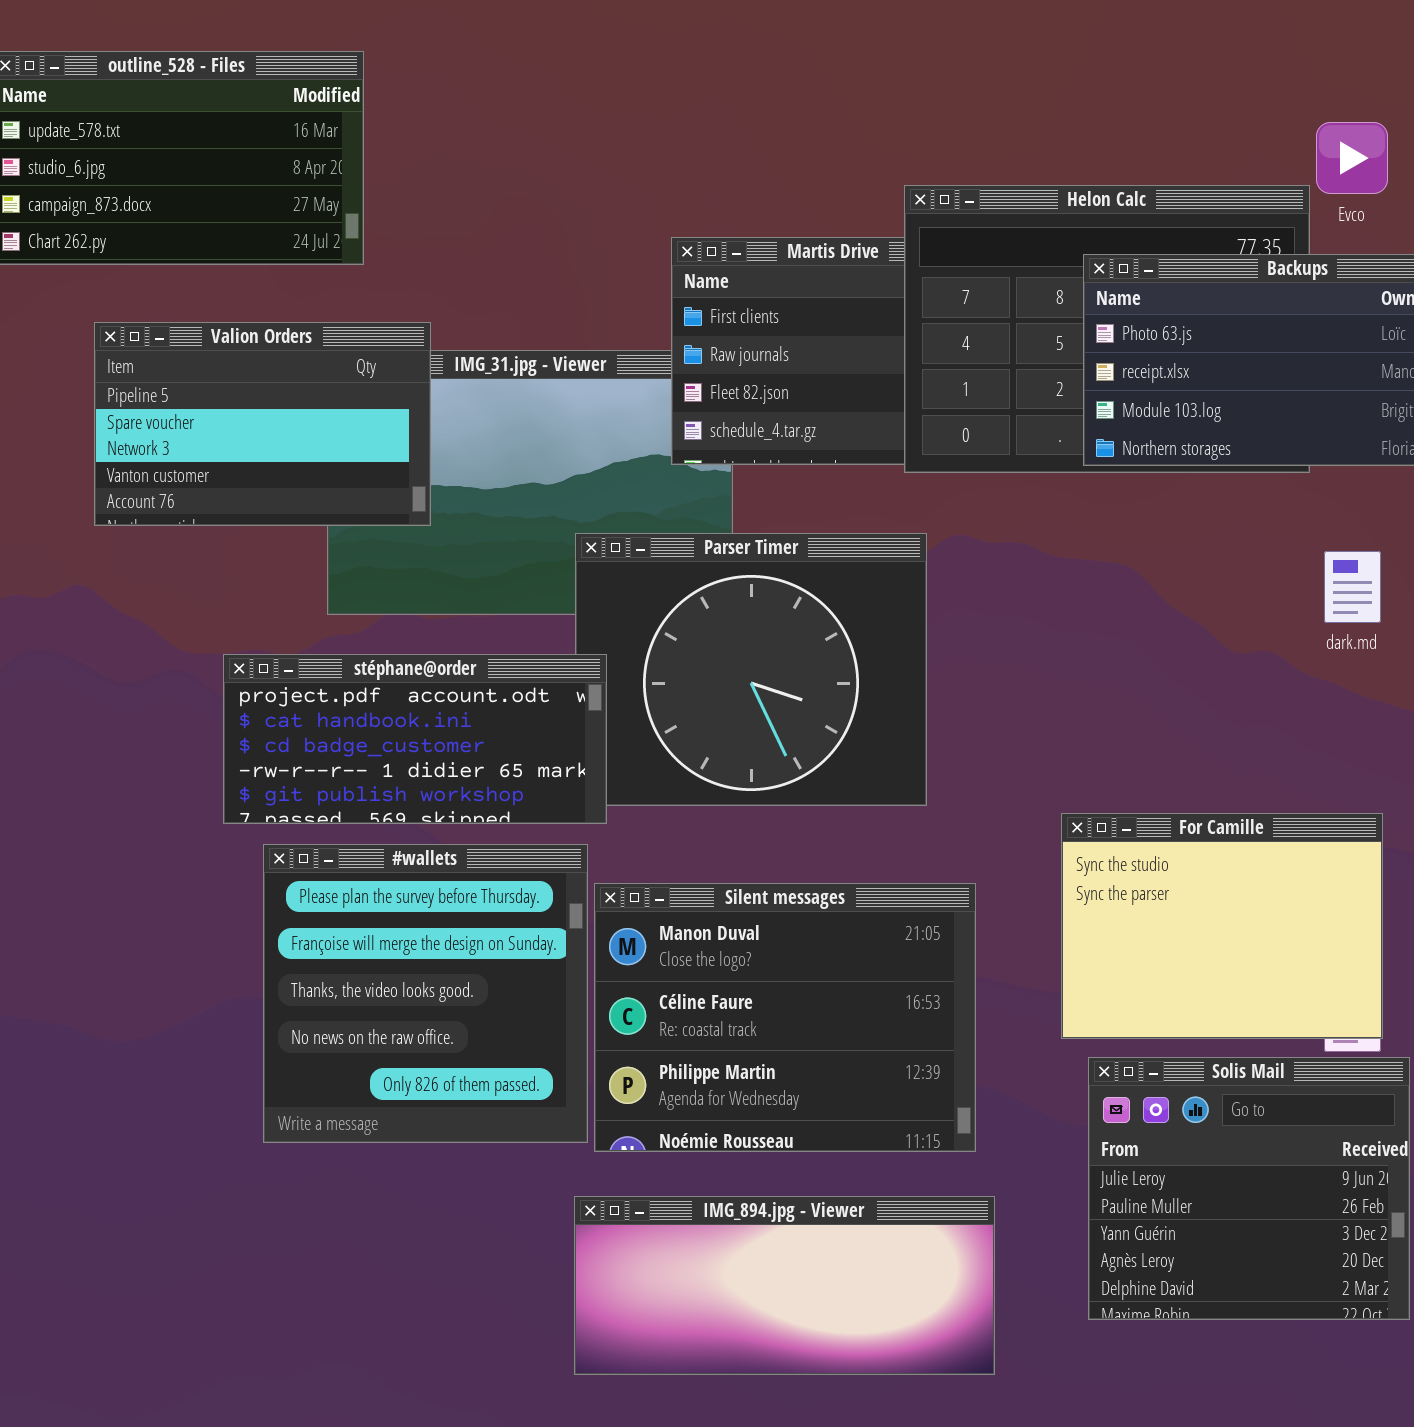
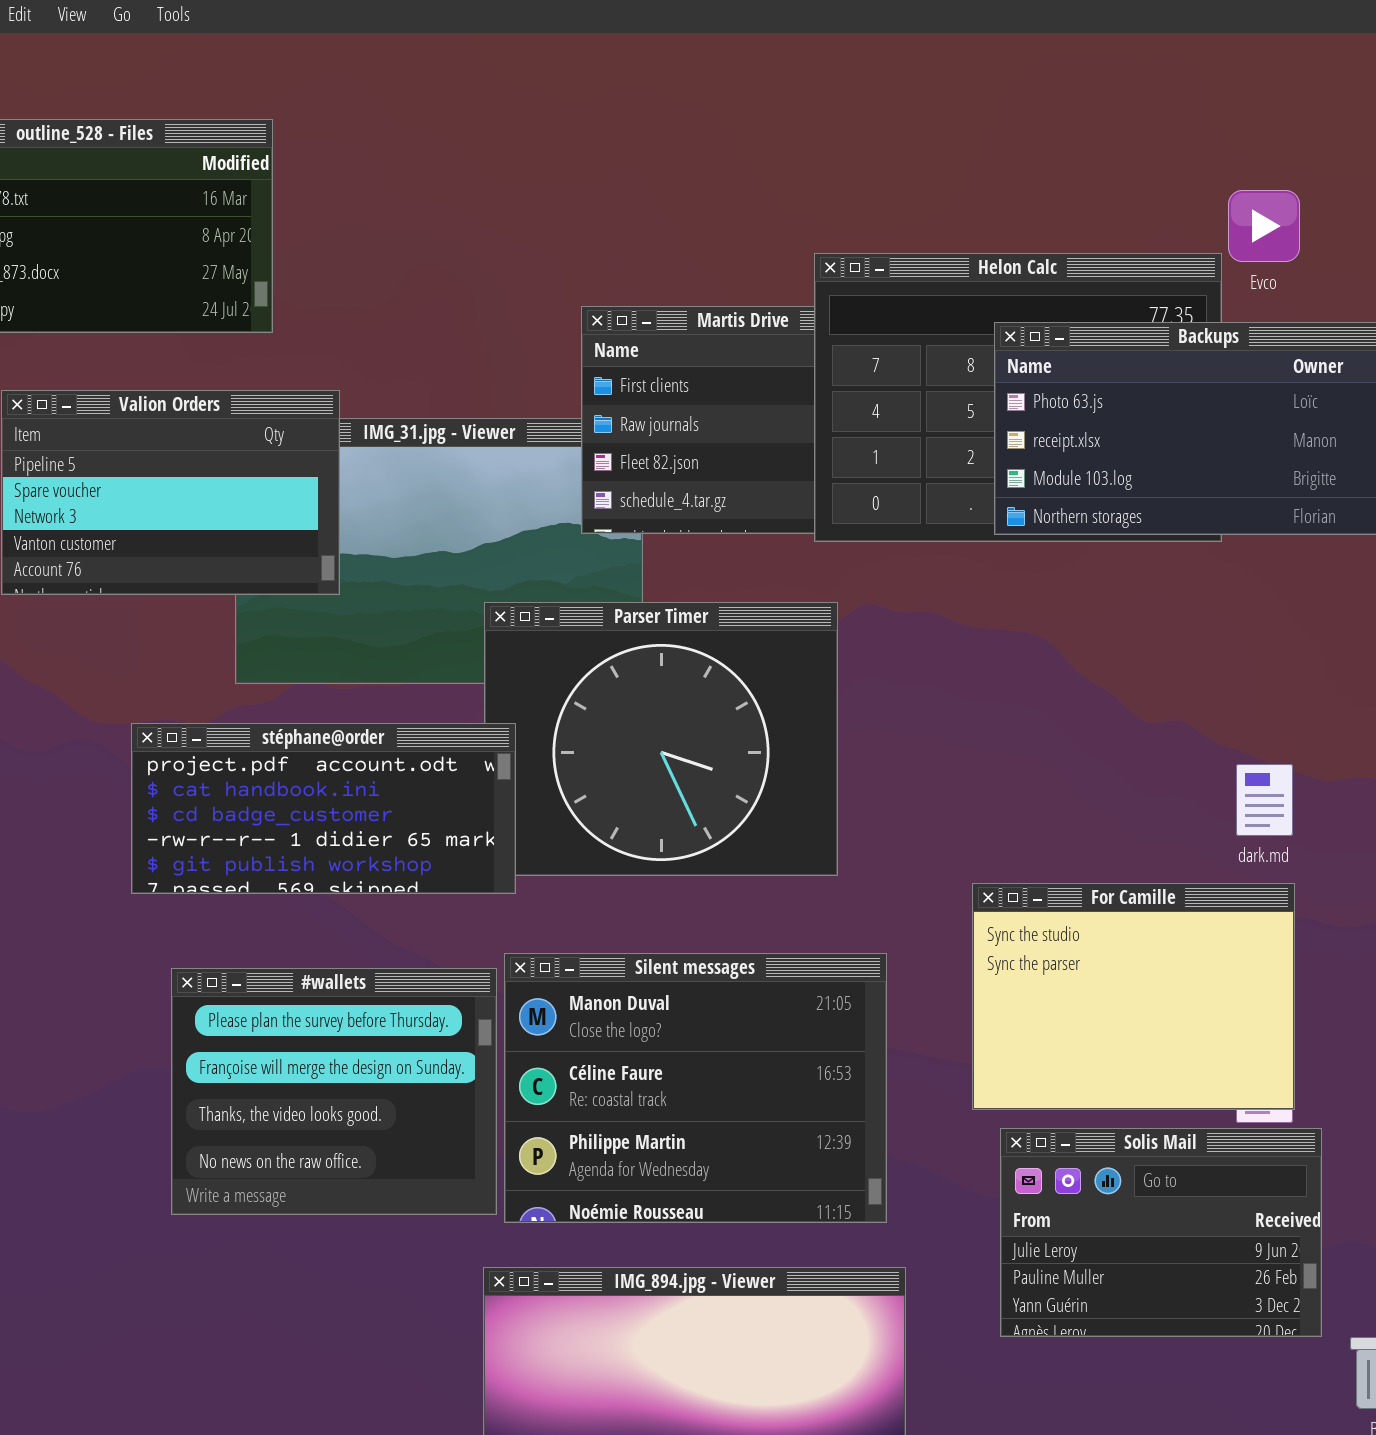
dark.md: [1324,551,1381,623] -> [1236,764,1293,836], moved
#wallets: [263,844,588,1143] -> [171,968,497,1215], resized
Solis Mail: [1088,1057,1410,1320] -> [1000,1128,1322,1337], resized

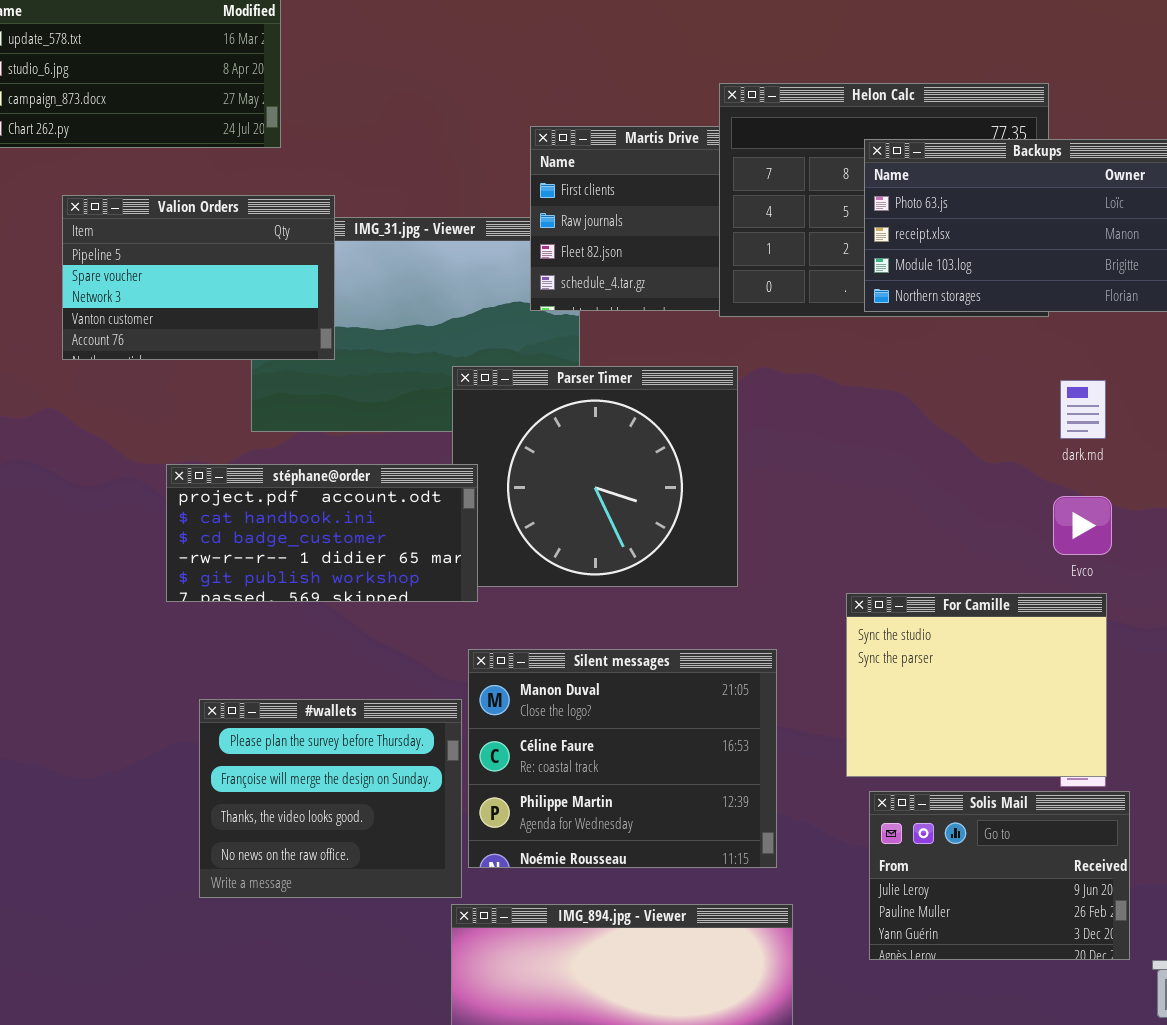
Evco: [1228,190,1300,262] -> [1053,496,1112,555], moved
dark.md: [1236,764,1293,836] -> [1060,380,1106,439], moved
#wallets: [171,968,497,1215] -> [199,699,462,898], moved

